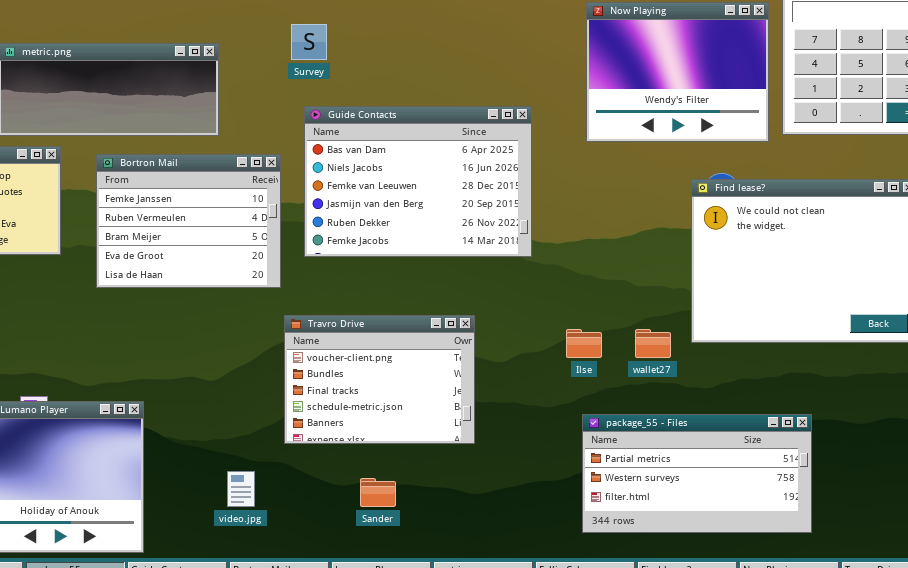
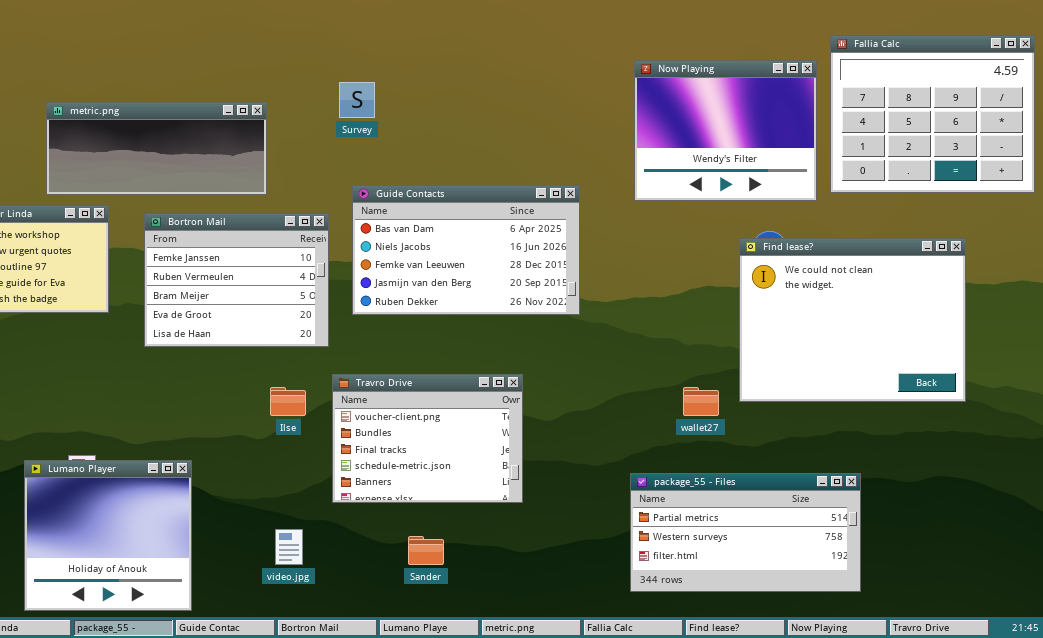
Guide Contacts: [304,106,532,257] -> [352,185,580,315], resized
Ilse: [566,329,602,358] -> [270,387,306,416], moved

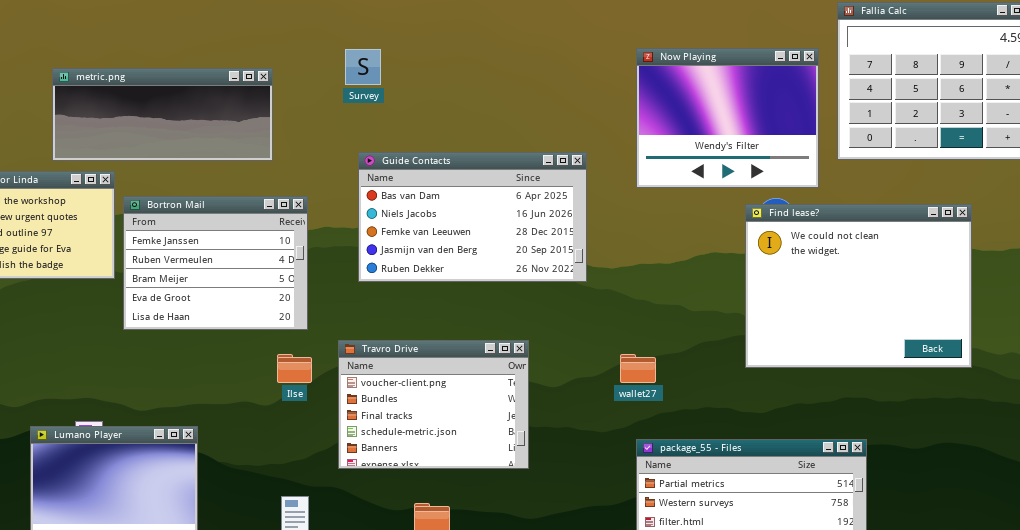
Now Playing: [634,60,817,201] -> [636,48,819,188], moved
Bortron Mail: [144,213,329,347] -> [123,196,308,330], moved
wallet27: [683,387,719,416] -> [620,354,656,383], moved

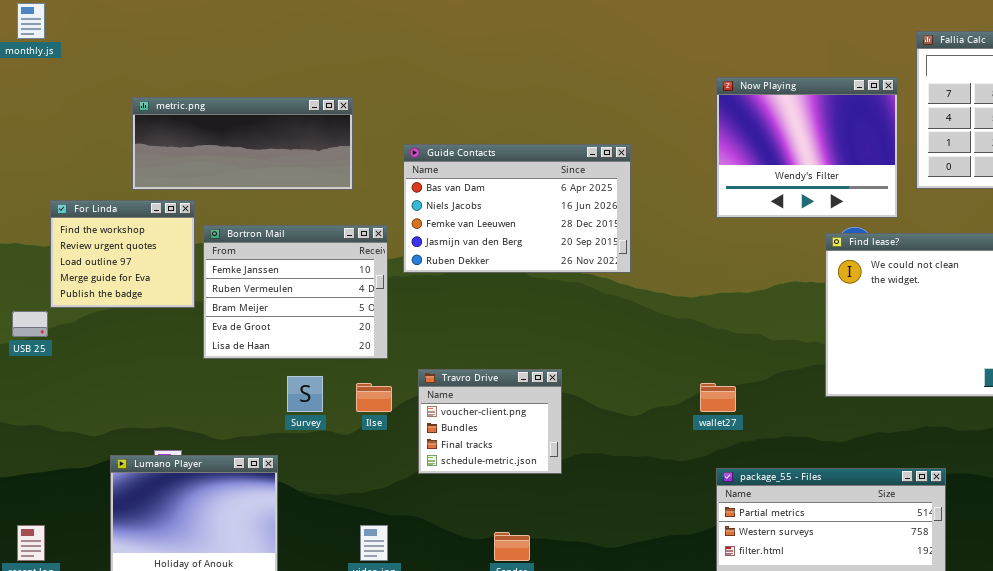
Survey: [345,49,381,85] -> [287,376,323,412], moved
Guide Contacts: [358,152,587,282] -> [403,144,631,273], moved
Travro Drive: [338,340,529,469] -> [418,369,562,474], resized

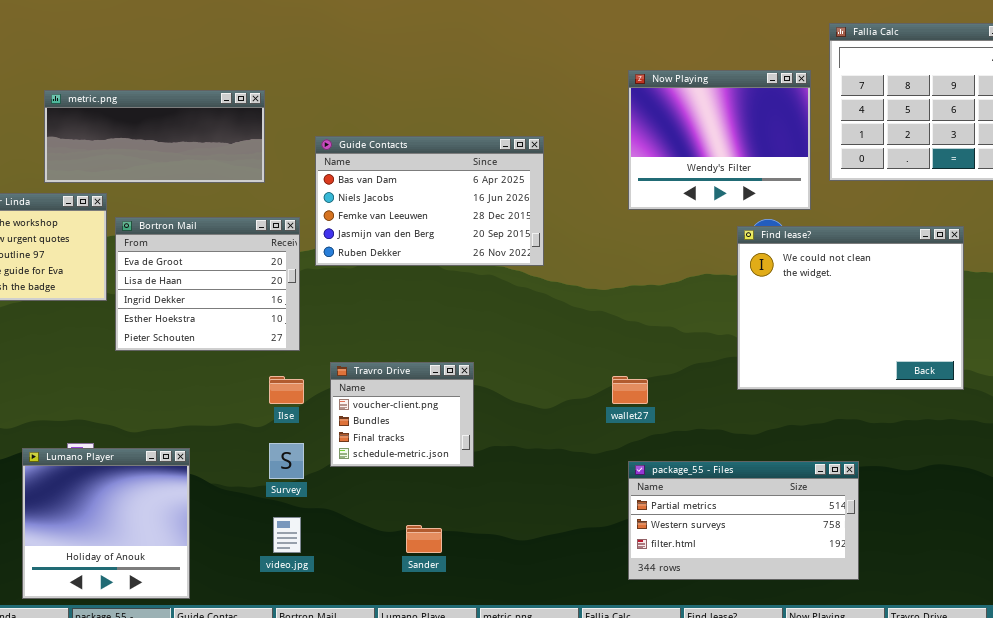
Bortron Mail: [203,225,388,359] -> [115,217,300,351], scrolled down 3 rows
Survey: [287,376,323,412] -> [269,443,304,479], moved

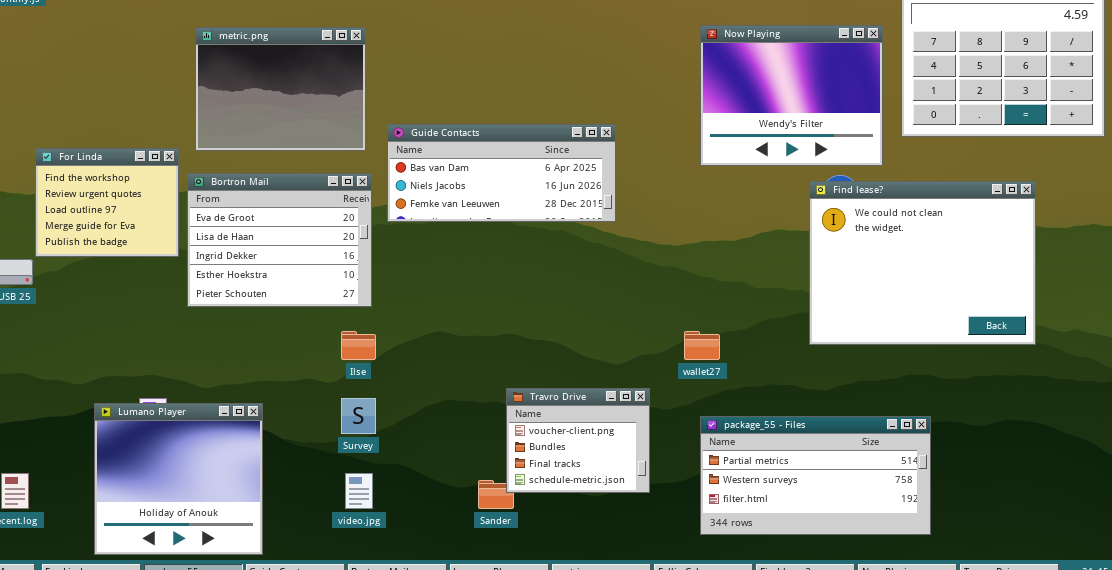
metric.png: [44,90,265,183] -> [195,27,366,151], moved, resized
Guide Contacts: [315,136,544,266] -> [387,124,616,222], resized
Travro Drive: [330,362,474,467] -> [506,388,650,493], moved

